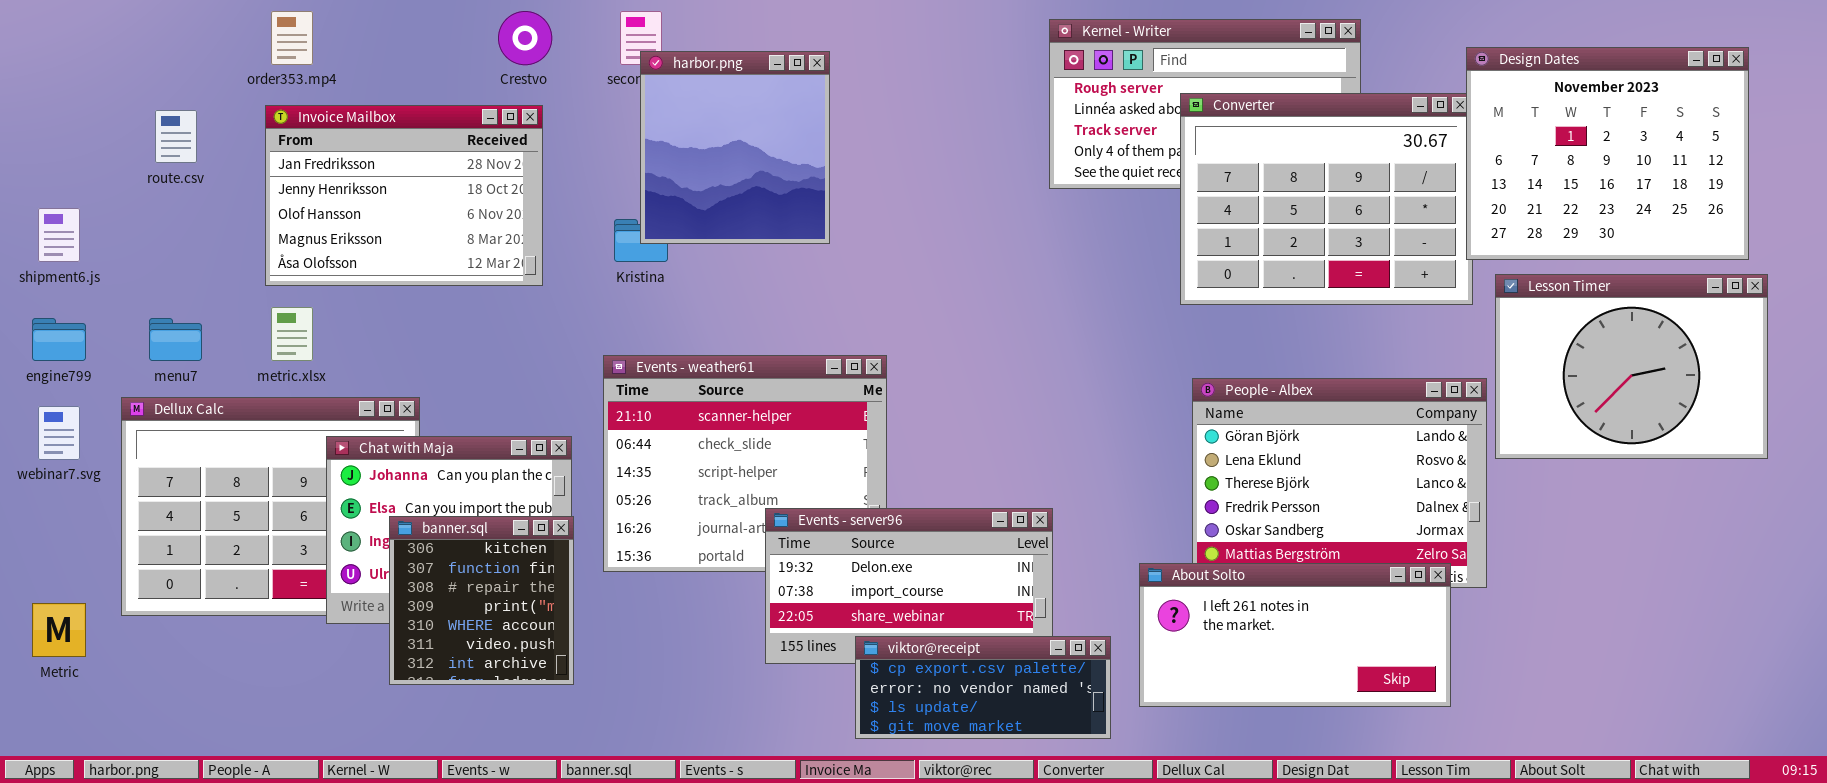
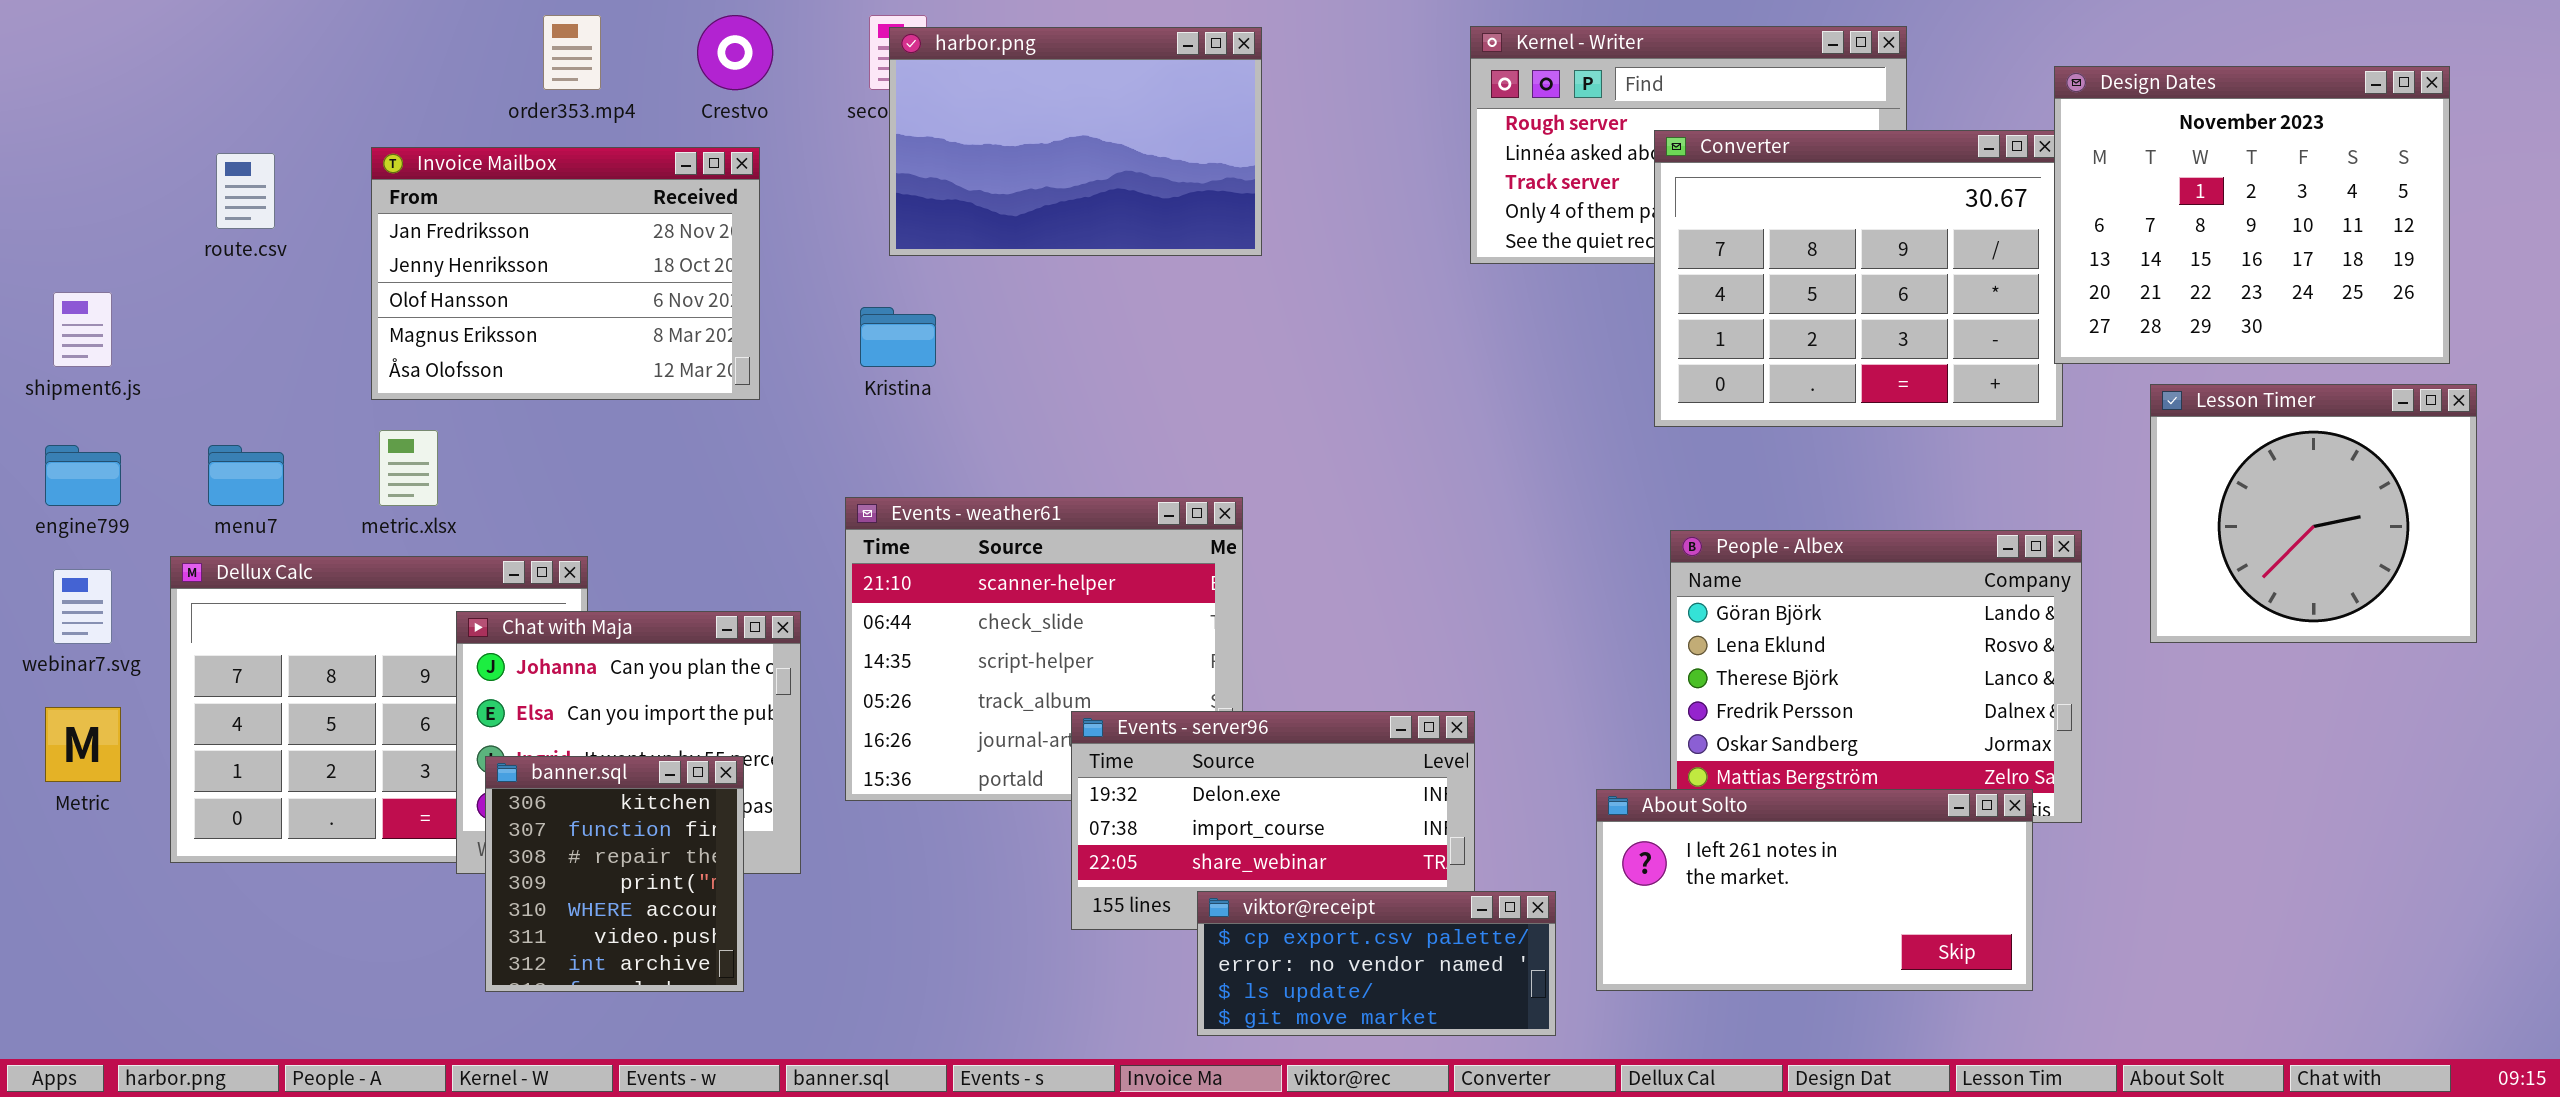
order353.mp4: [271,11,313,65] -> [543,15,601,90], moved
harbor.png: [640,51,830,244] -> [889,27,1262,256], moved, resized
Lesson Timer: [1495,274,1768,459] -> [2150,384,2477,643], resized
banner.sql: [389,516,574,685] -> [485,756,744,992], moved
Metric: [32,603,86,657] -> [45,707,121,782], moved

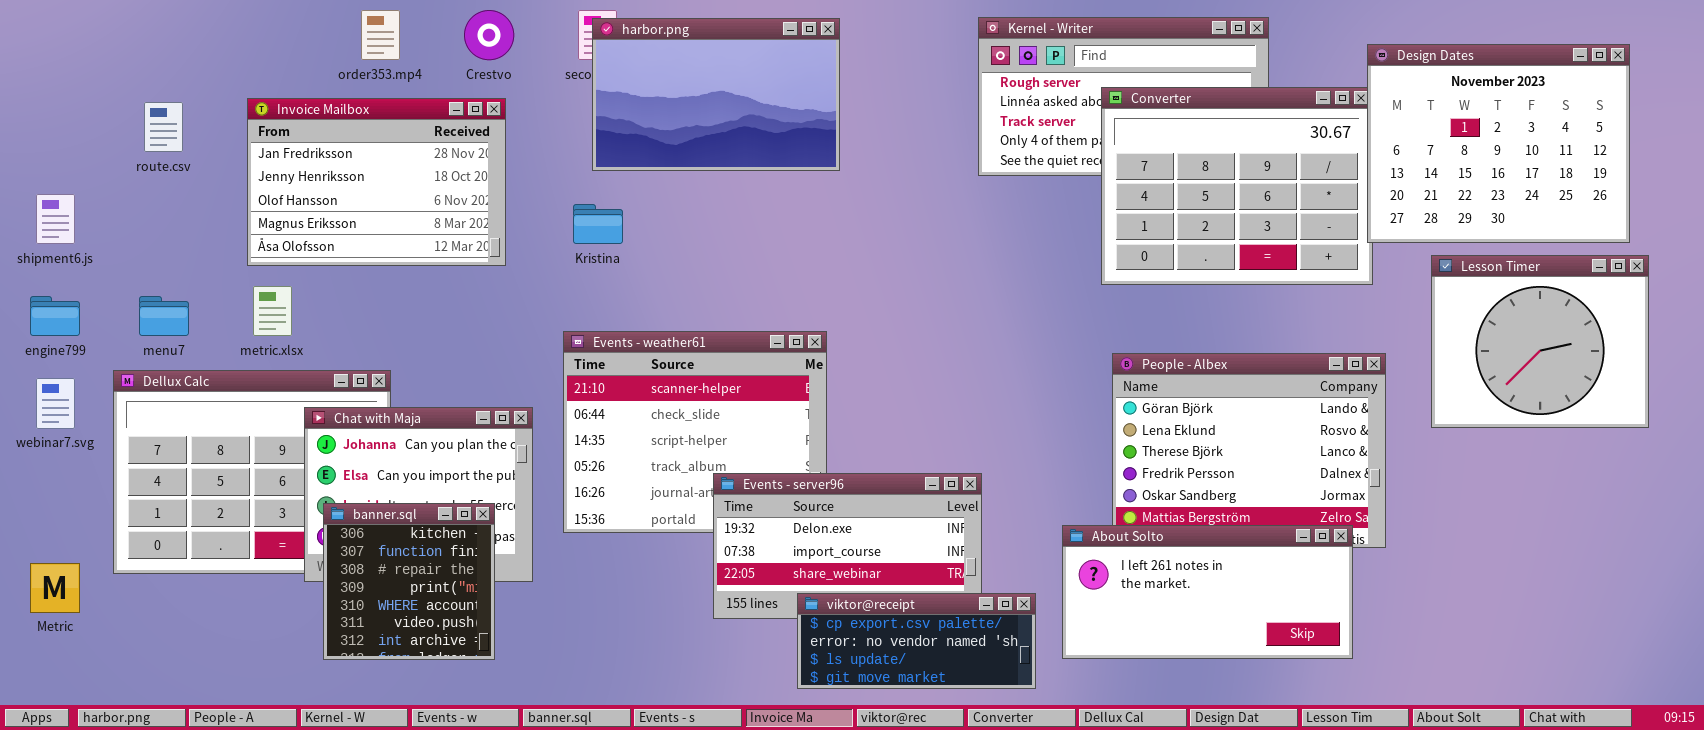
Metric: [45,707,121,782] -> [30,563,80,613], moved

